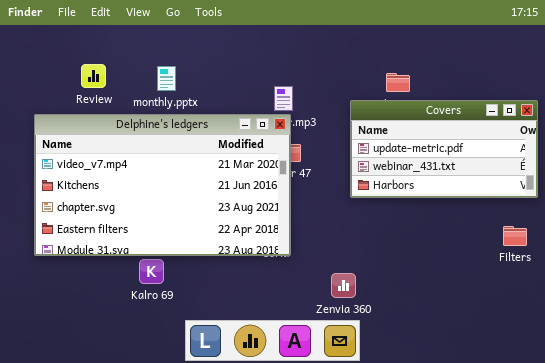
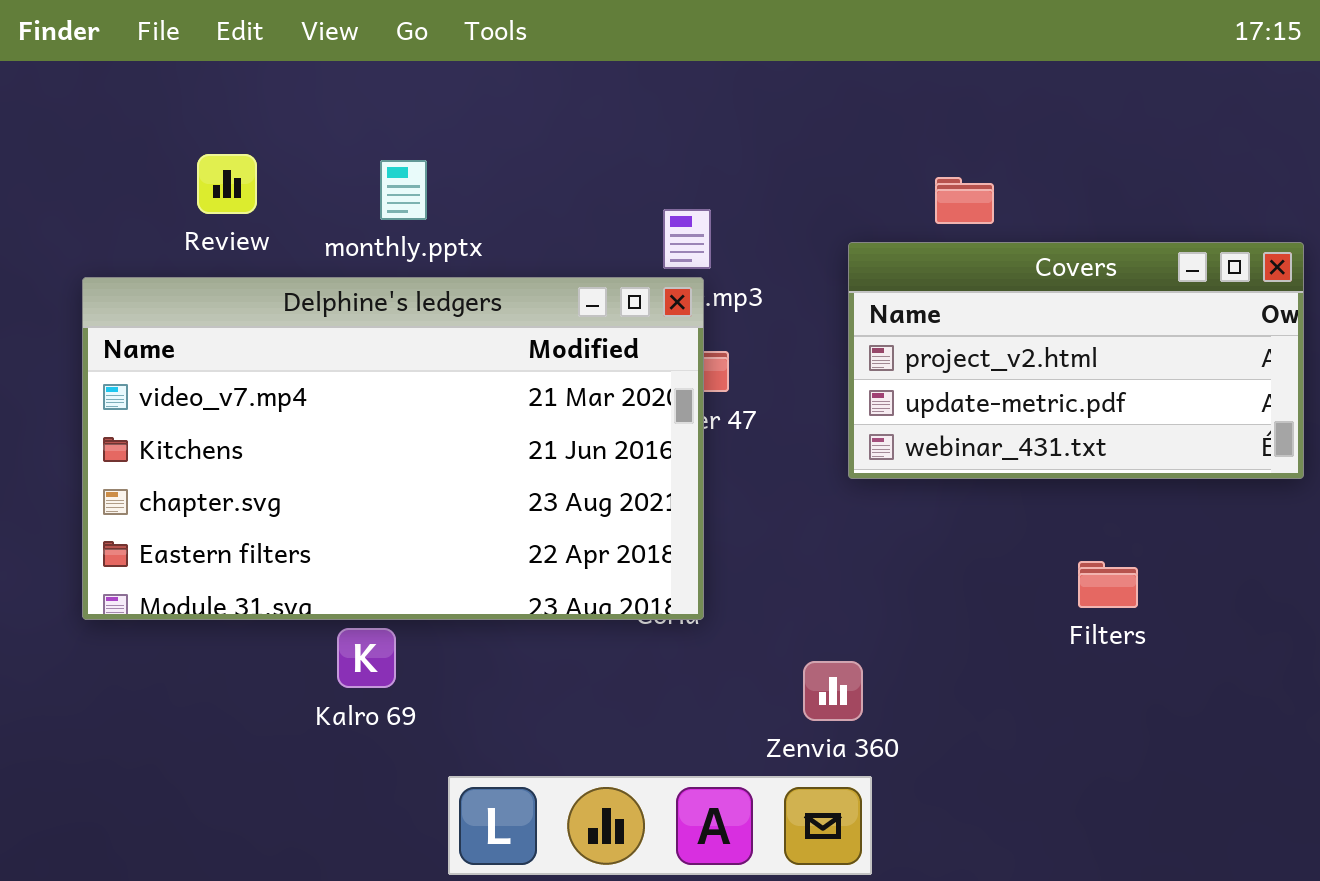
Covers: [350,100,538,198] -> [848,242,1304,479], scrolled up 1 row
Filters: [503,226,527,246] -> [1078,561,1138,608], moved

